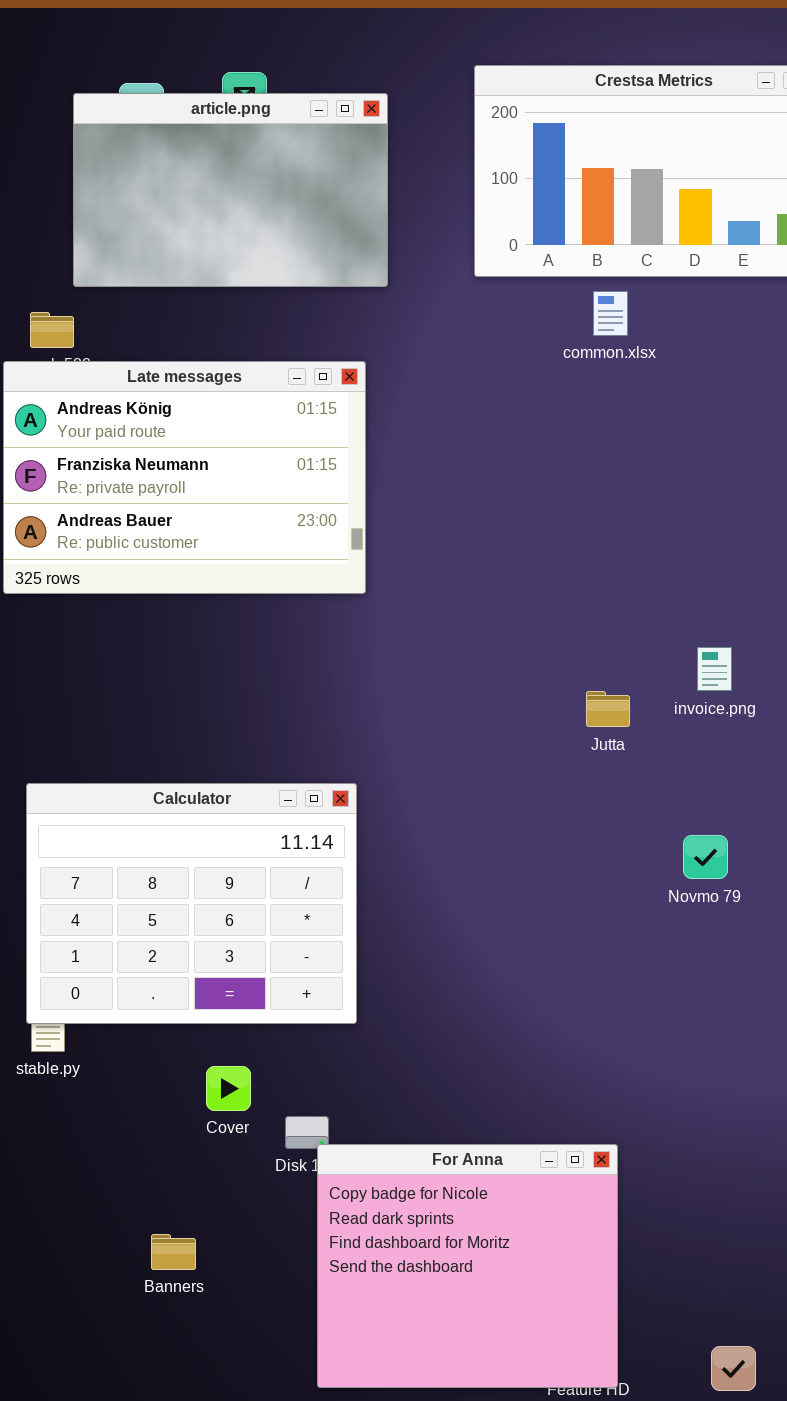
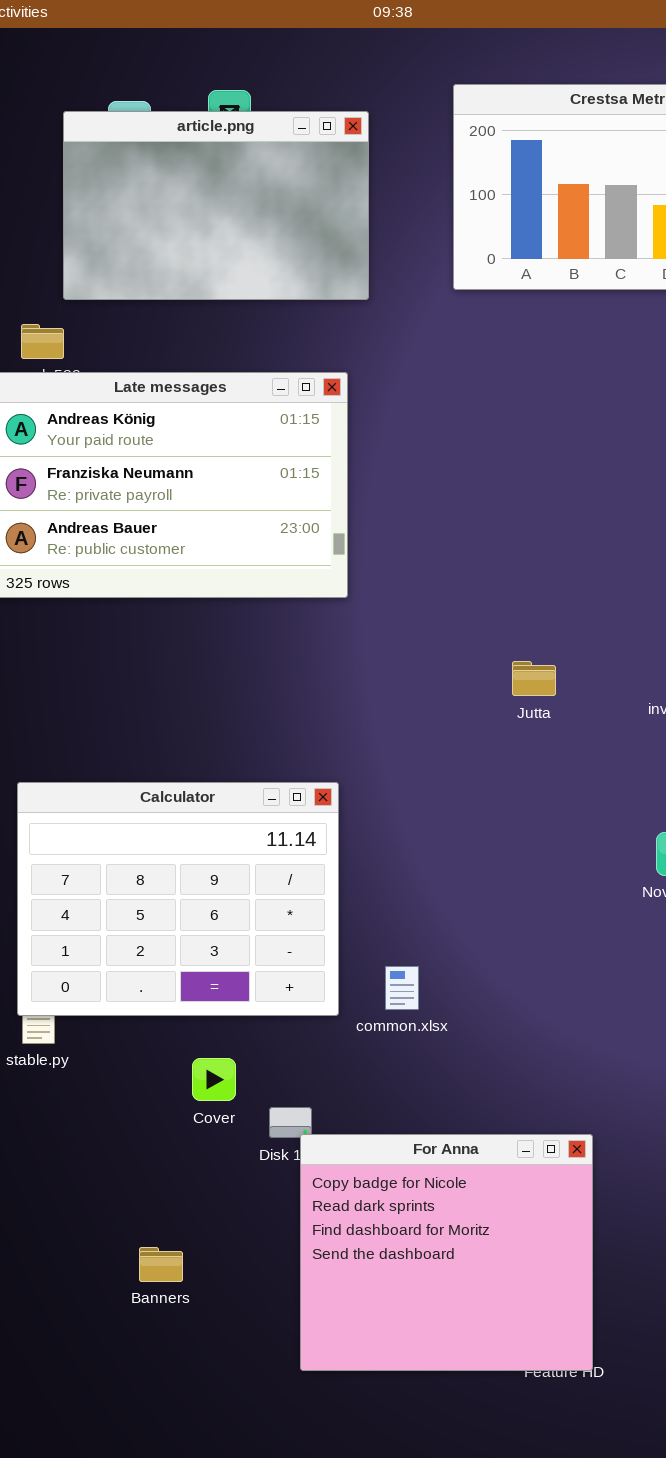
common.xlsx: [593,291,628,336] -> [385,966,419,1010], moved
Jutta: [586,691,630,727] -> [512,661,556,696], moved
Banners: [151,1234,196,1270] -> [139,1247,183,1282], moved

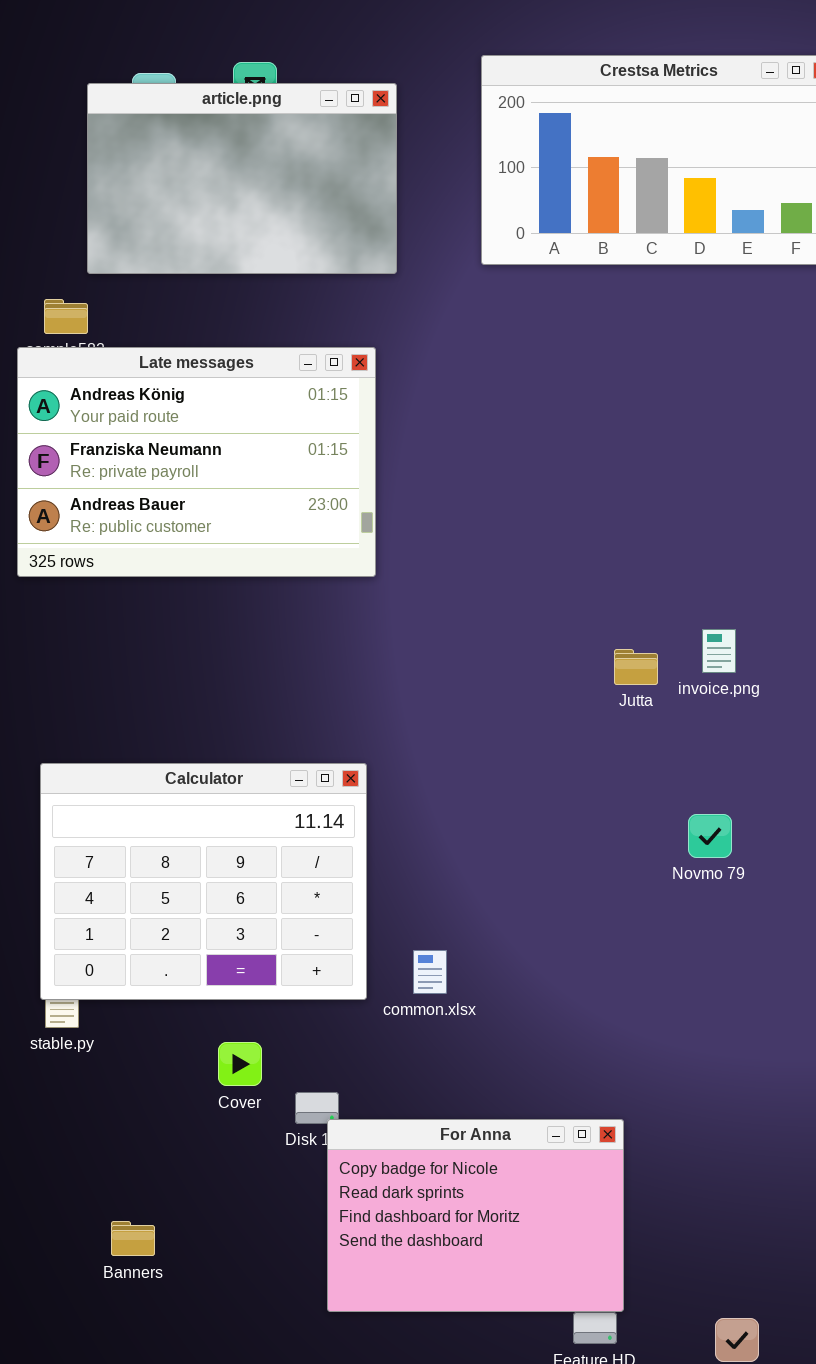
Jutta: [512,661,556,696] -> [614,649,658,685], moved
For Anna: [300,1134,593,1371] -> [327,1119,624,1312], resized
Banners: [139,1247,183,1282] -> [111,1221,155,1256], moved

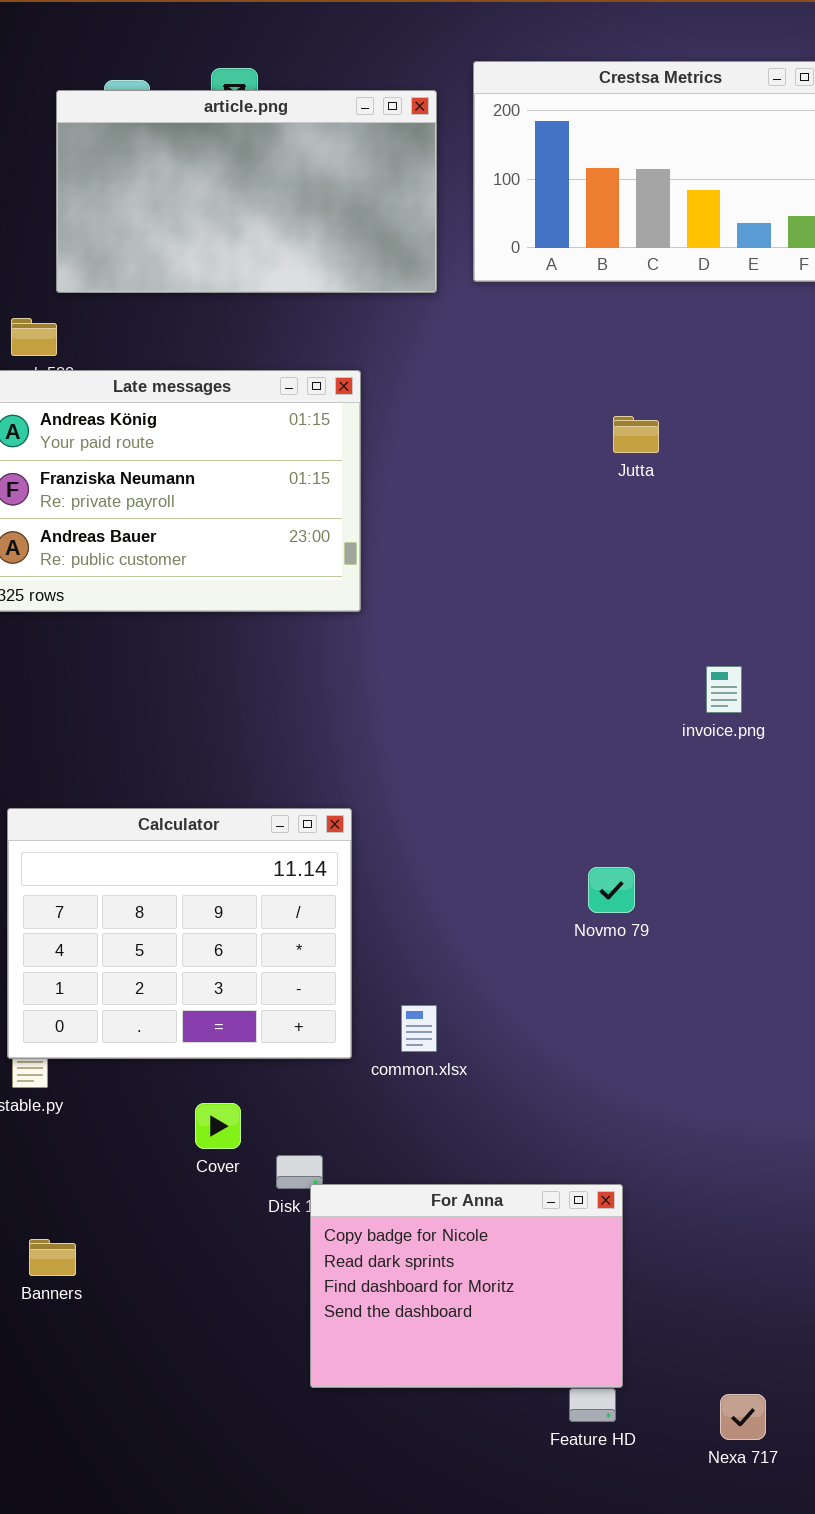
article.png: [87,83,397,274] -> [56,90,437,293], resized
Jutta: [614,649,658,685] -> [613,416,659,453], moved
Novmo 79: [688,814,732,858] -> [588,867,635,913], moved
Banners: [111,1221,155,1256] -> [29,1239,76,1276], moved

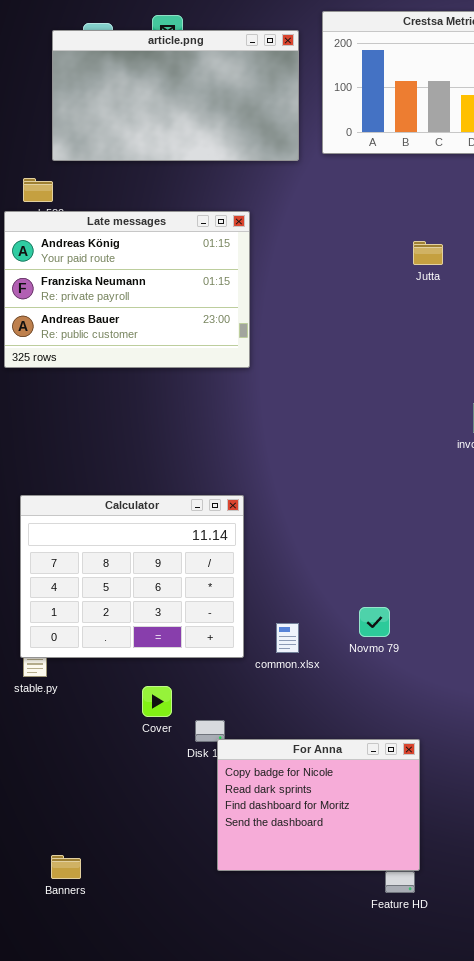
Novmo 79: [588,867,635,913] -> [359,607,390,637], moved
Banners: [29,1239,76,1276] -> [51,855,81,879], moved

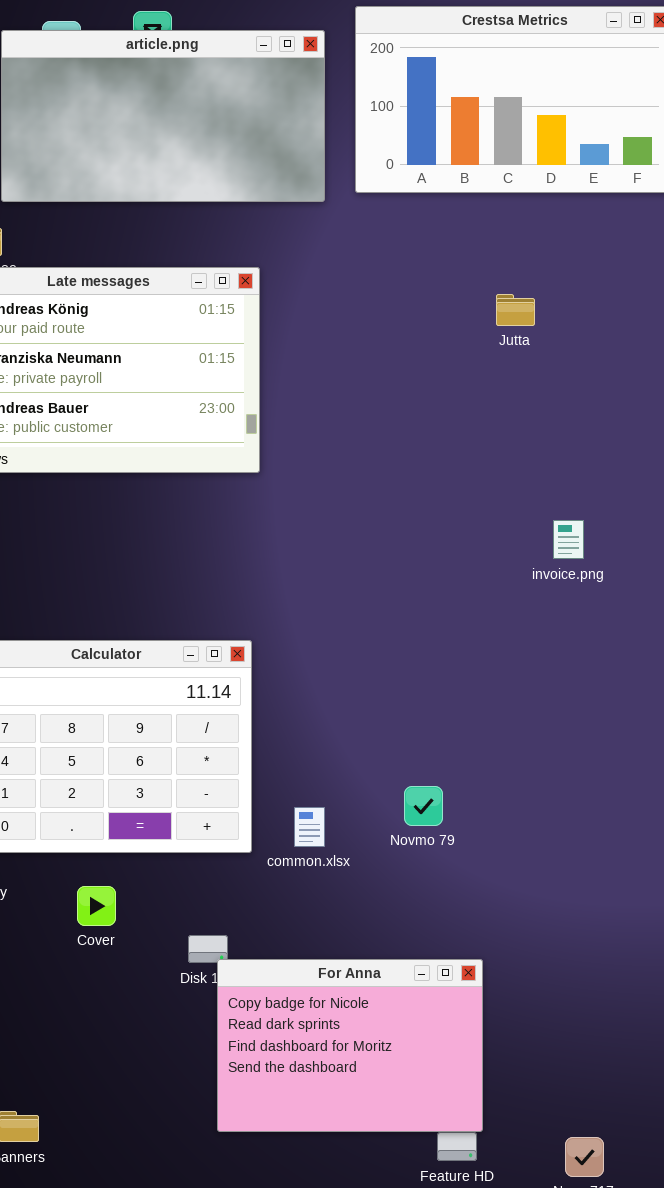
Jutta: [413,241,443,265] -> [496,294,535,326], moved
Cover: [142,686,172,717] -> [77,886,116,926], moved

